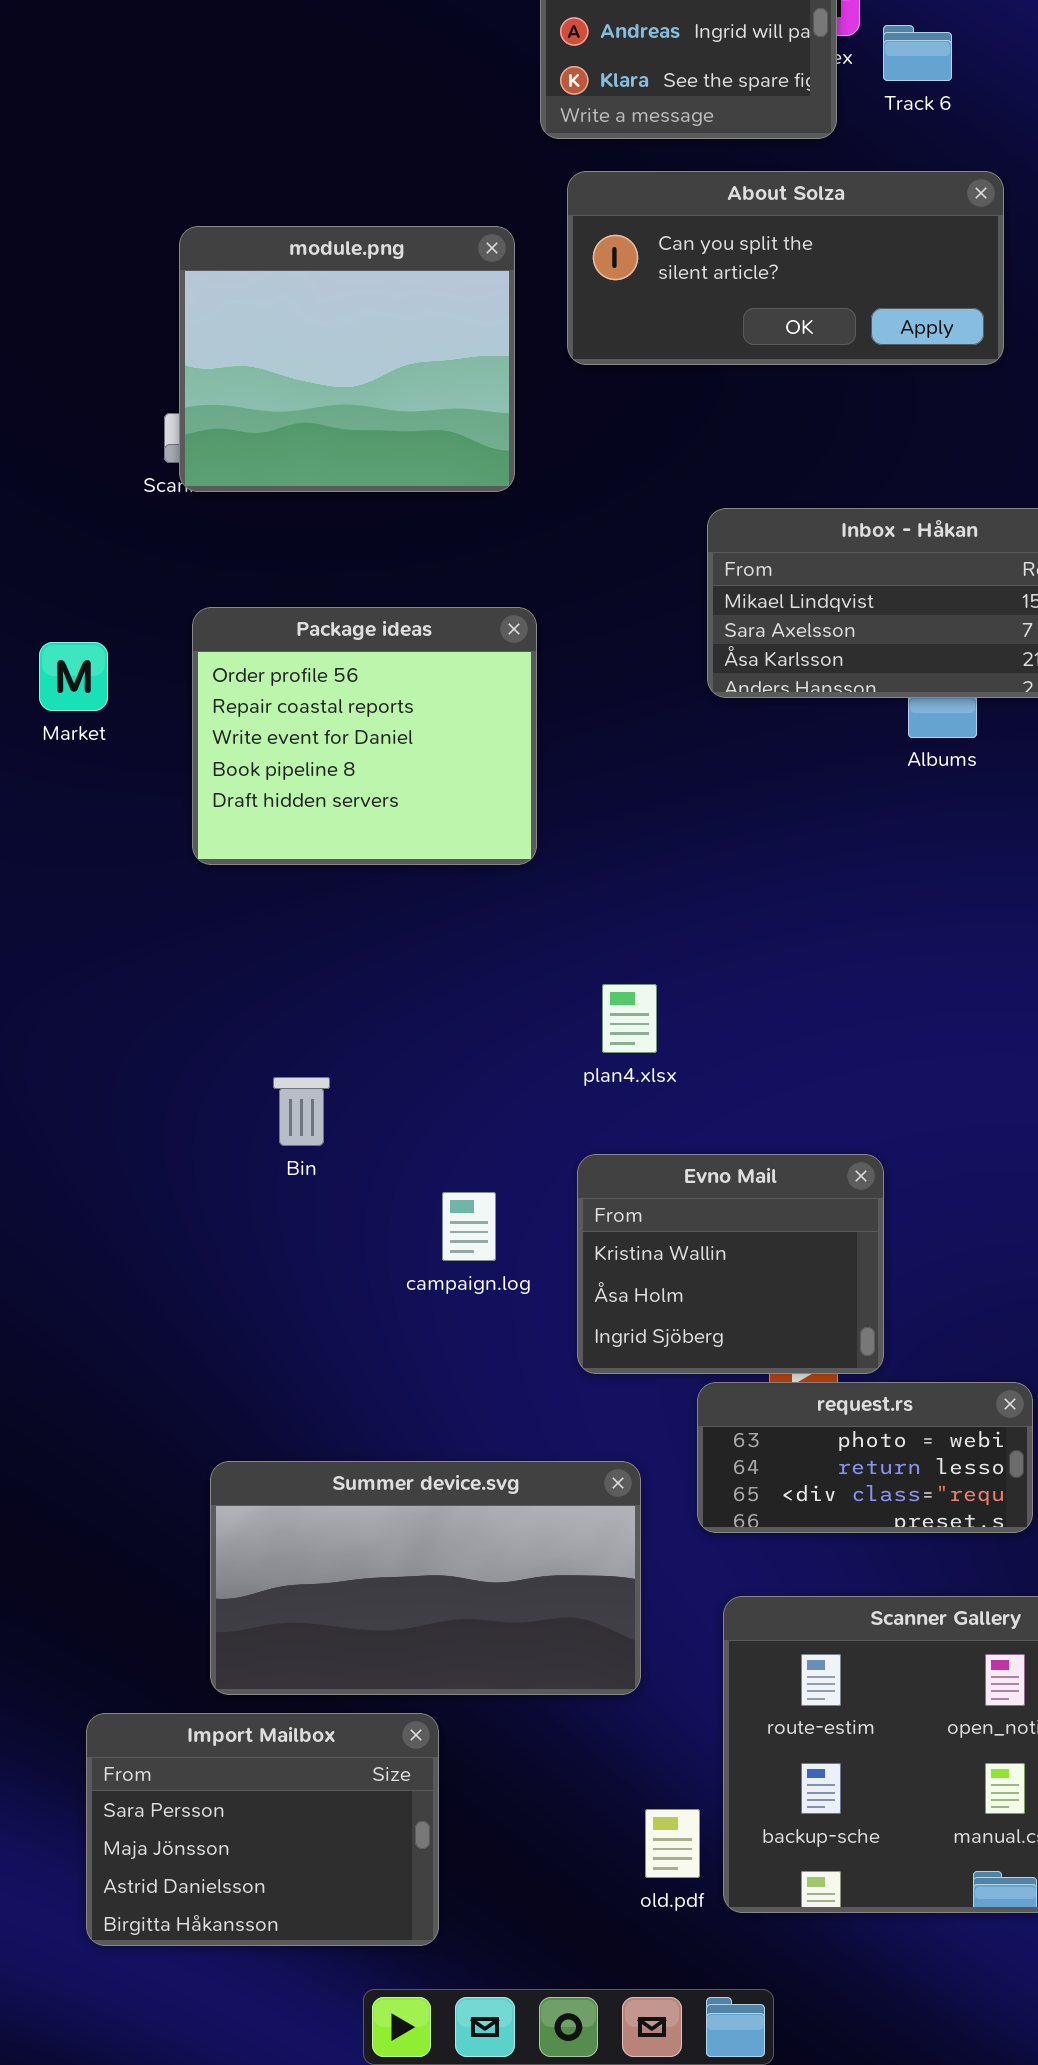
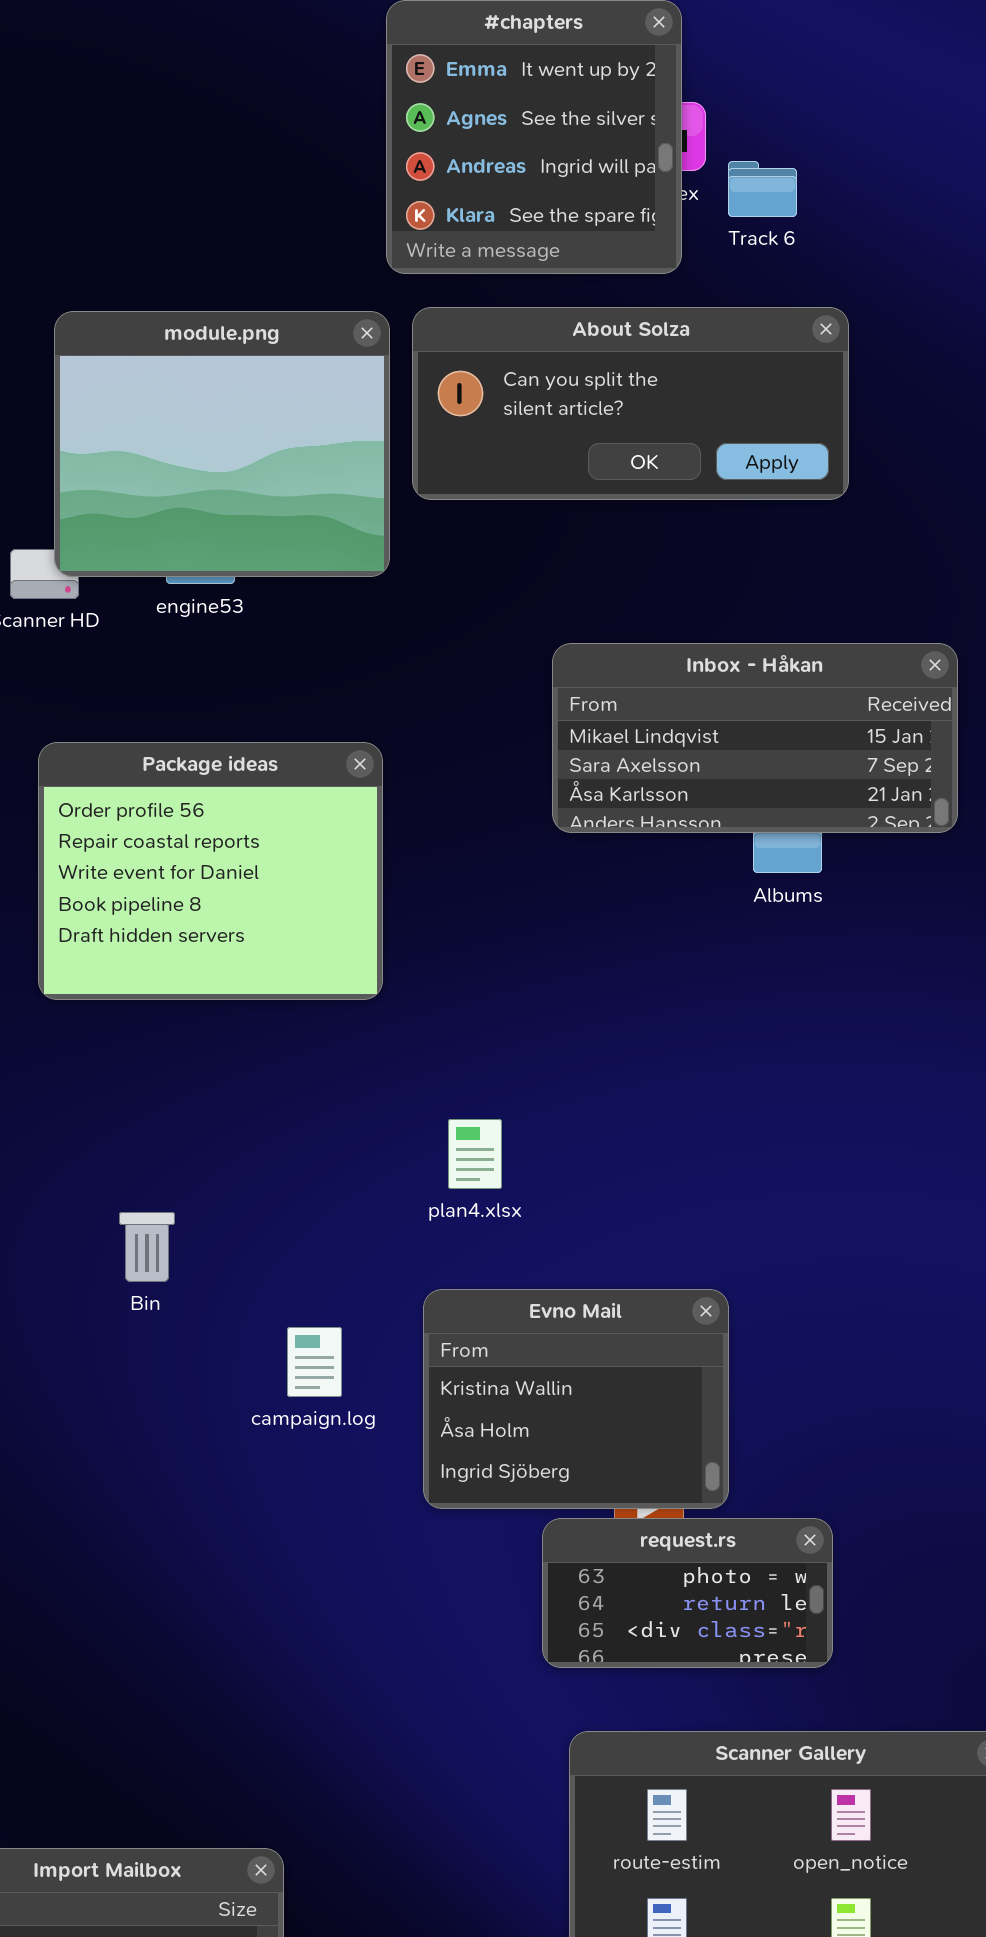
module.png: [179,226,515,492] -> [54,311,390,577], moved
request.rs: [697,1382,1033,1533] -> [542,1518,833,1668], resized
Summer device.svg: [210,1461,641,1695] -> none, closed

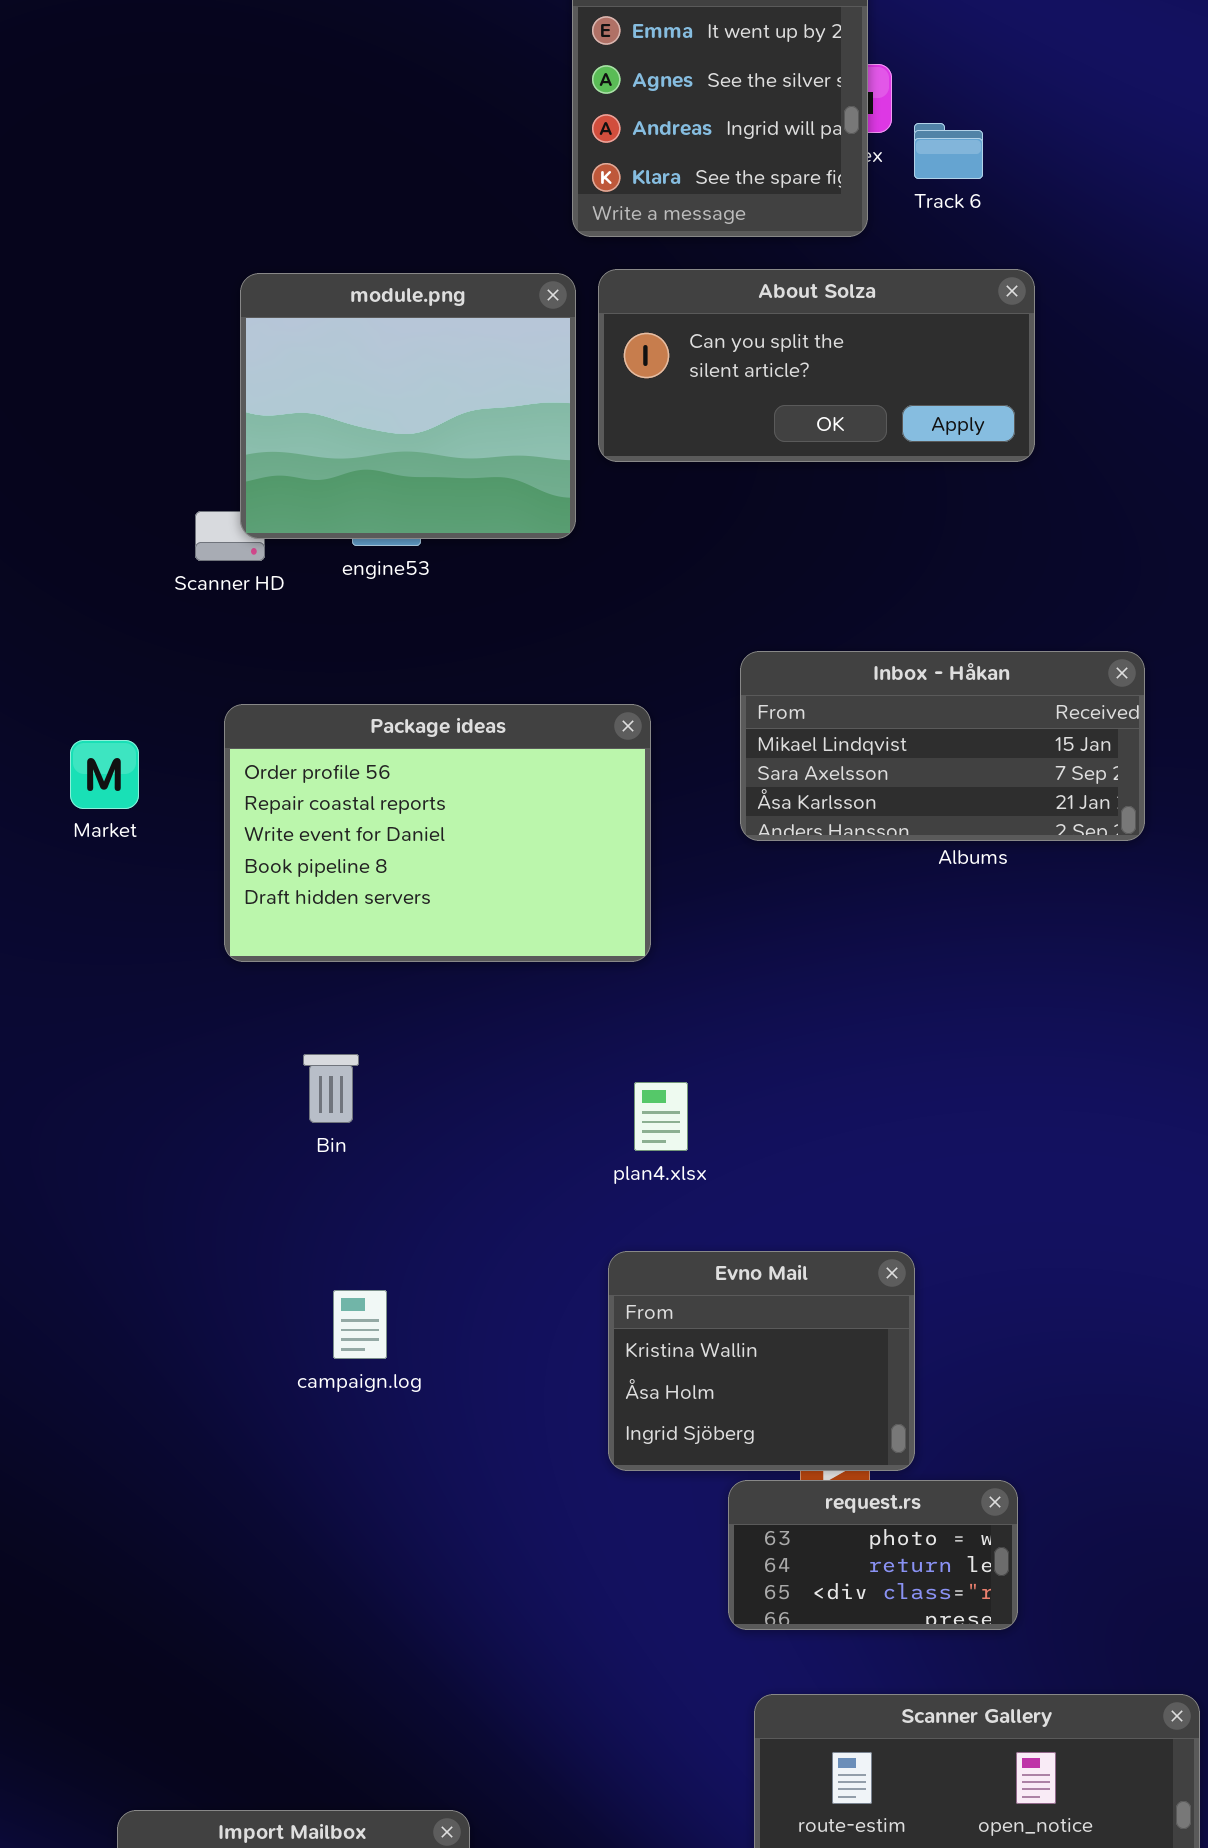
Inbox - Håkan: [552,643,958,833] -> [740,651,1145,841], moved
Package ideas: [38,742,383,1000] -> [224,704,651,962], resized
Bin: [119,1212,175,1282] -> [303,1054,359,1123], moved
campaign.log: [287,1327,342,1397] -> [333,1290,387,1359], moved

